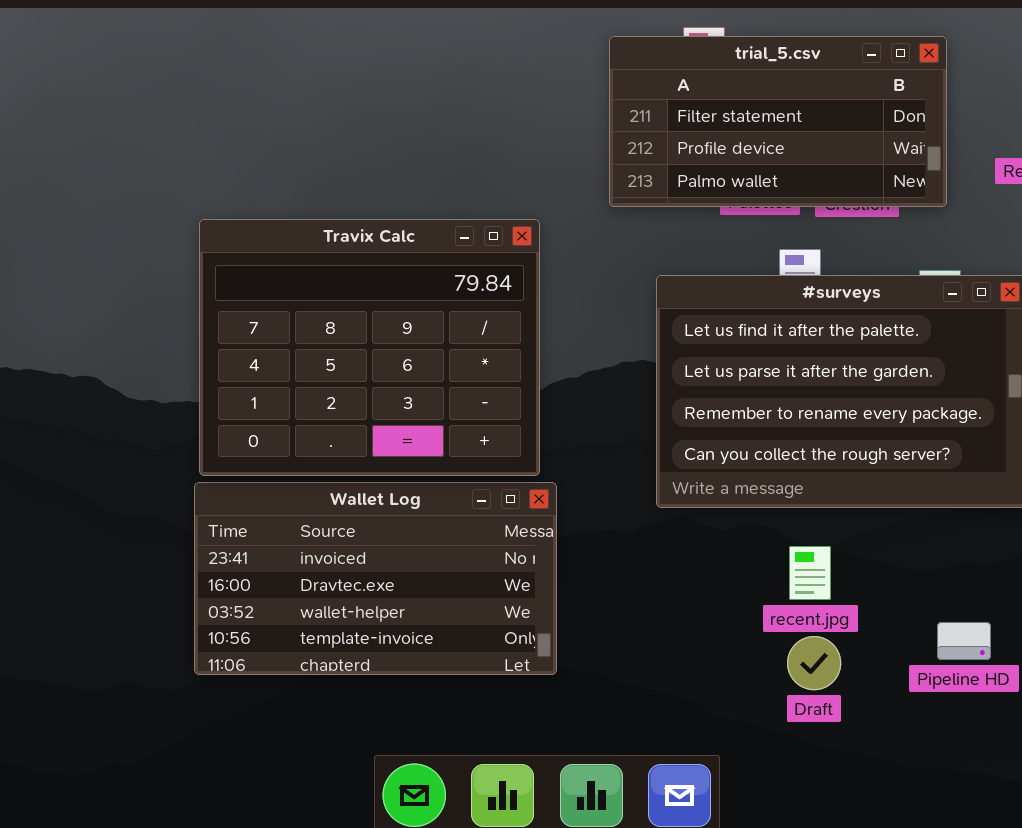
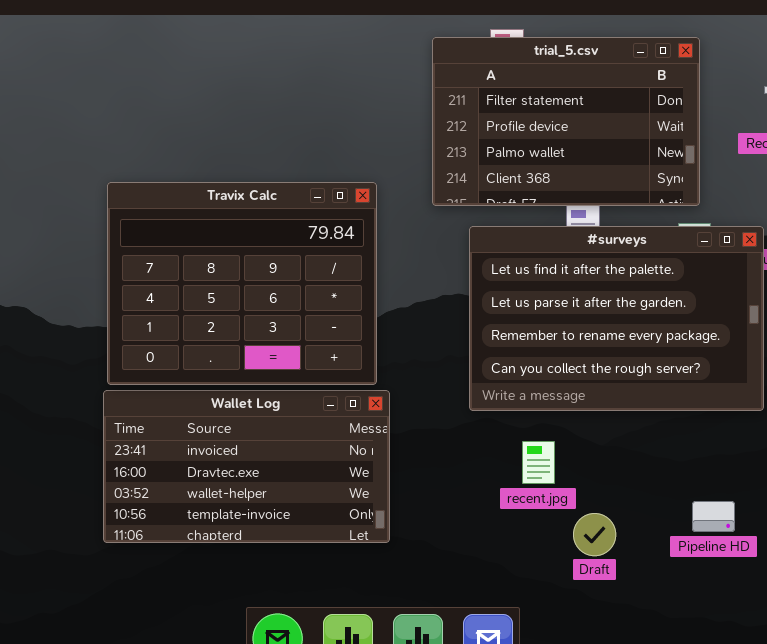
trial_5.csv: [609,36,947,207] -> [432,37,700,206], resized
recent.jpg: [789,546,831,600] -> [522,441,555,484], moved

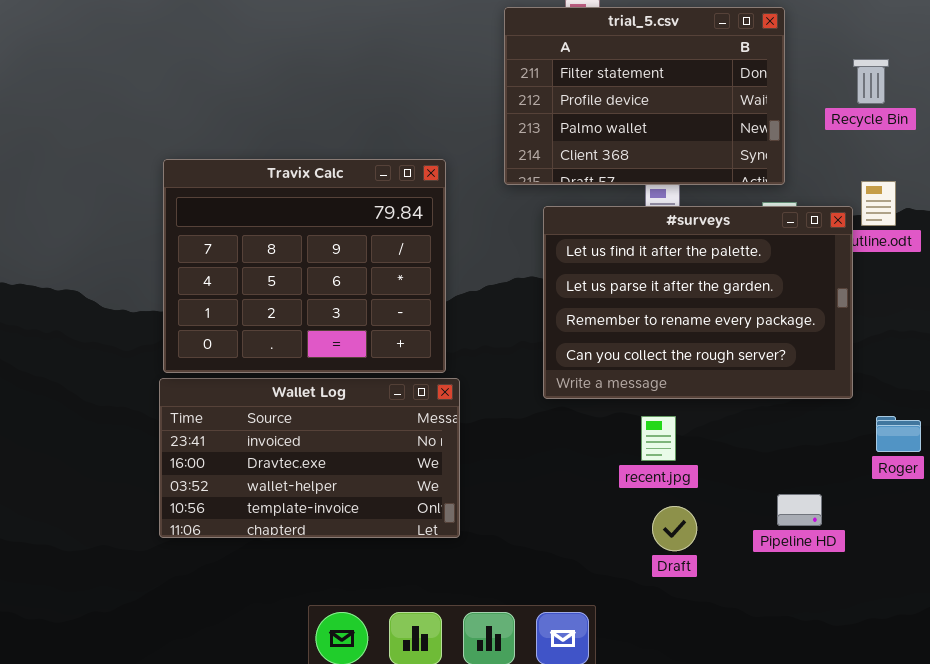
recent.jpg: [522,441,555,484] -> [641,416,676,461], moved

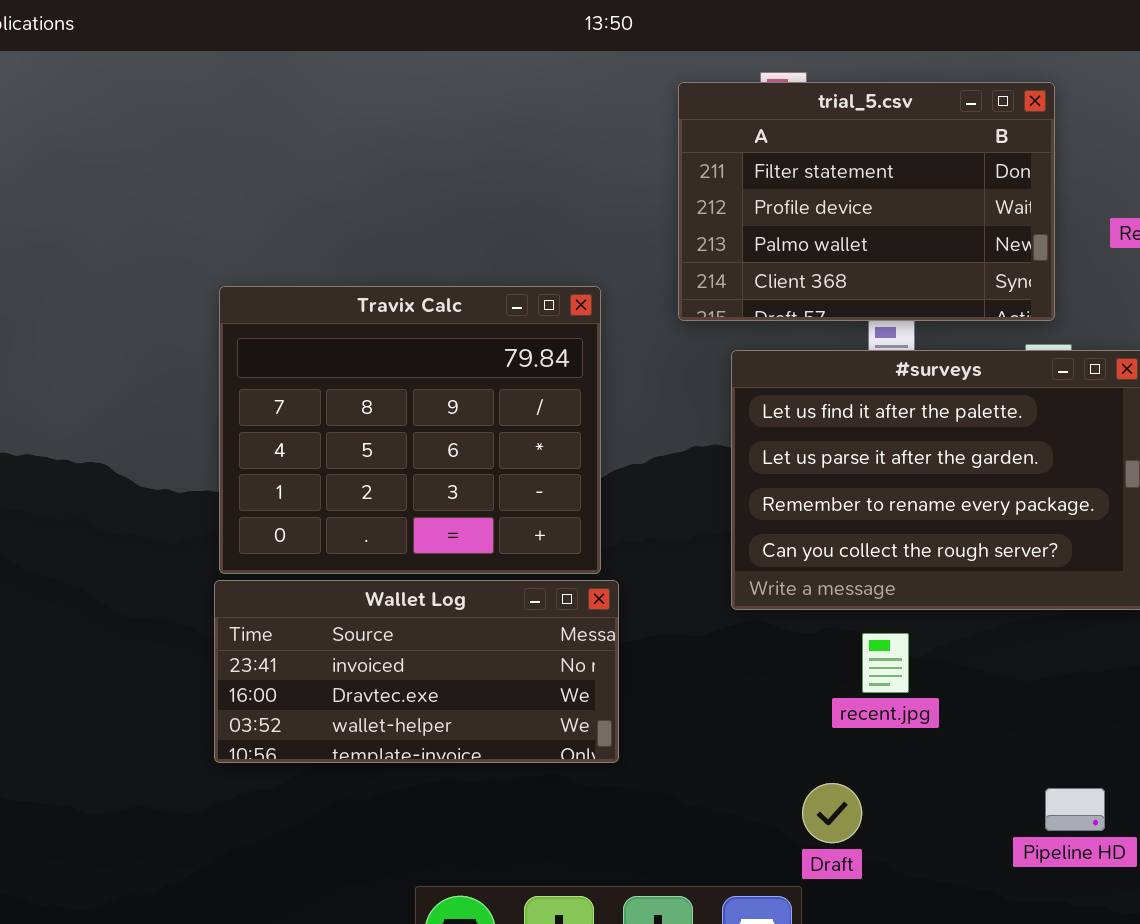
Wallet Log: [159,378,460,538] -> [214,580,619,763], resized
Pipeline HD: [777,494,822,526] -> [1045,788,1105,831], moved
Draft: [652,506,697,551] -> [802,783,862,843], moved

